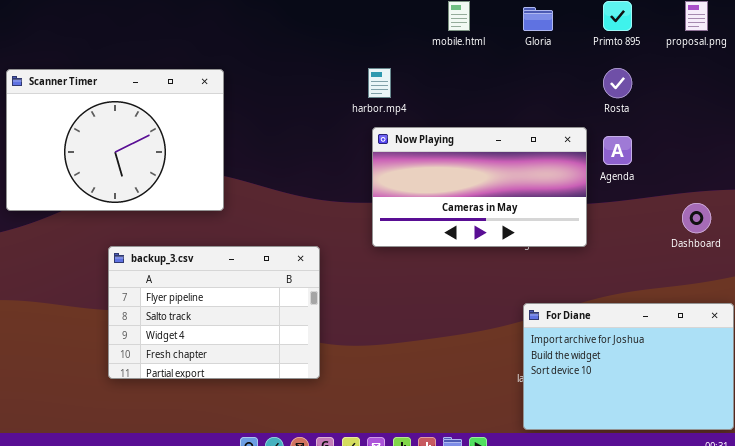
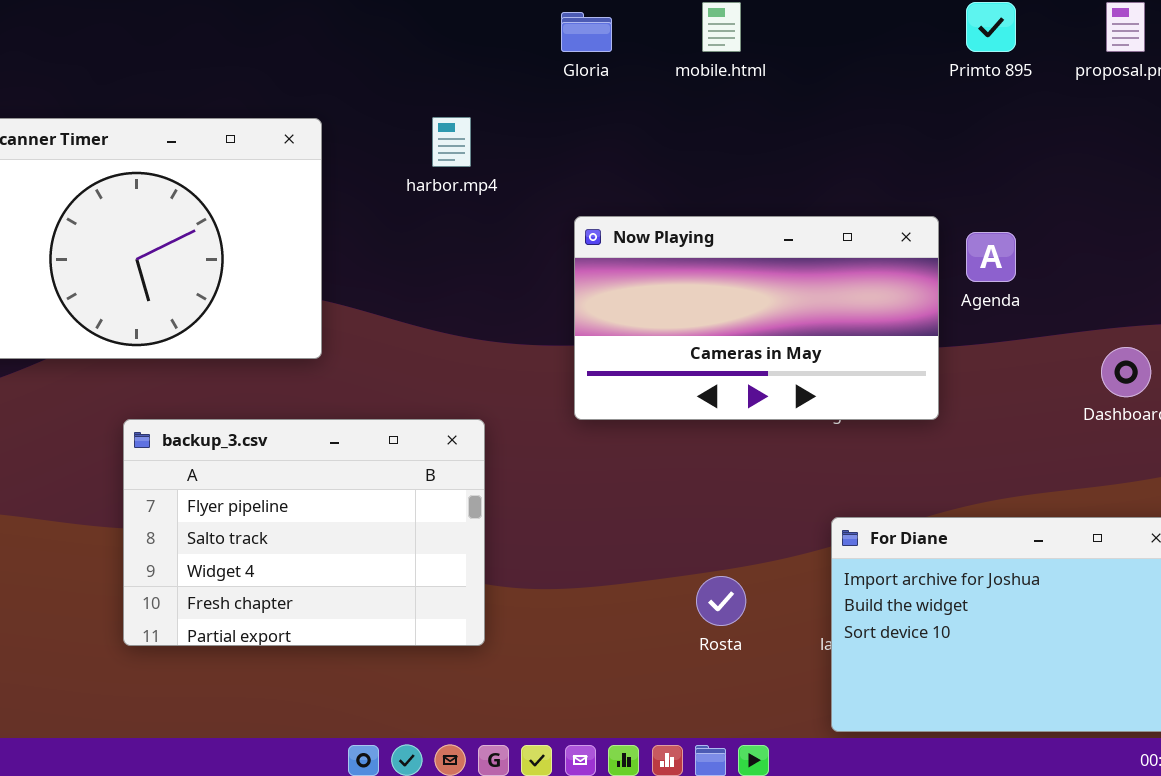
Gloria: [523,7,553,31] -> [561,12,612,52], moved
harbor.mp4: [368,68,391,98] -> [432,117,471,167], moved
Rosta: [603,68,632,98] -> [696,576,746,626], moved

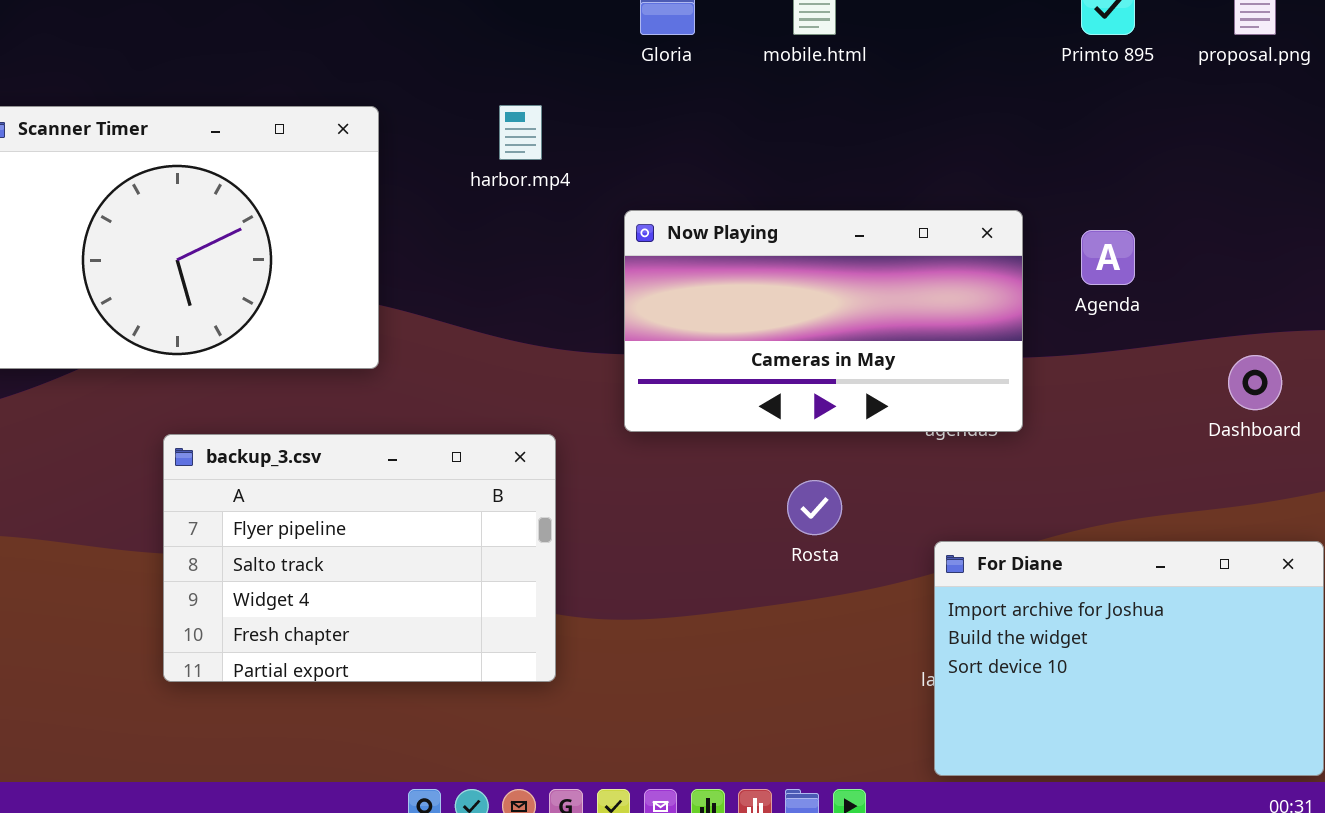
Now Playing: [574,216,939,420] -> [624,210,1023,432], moved
Rosta: [696,576,746,626] -> [787,480,842,535], moved

